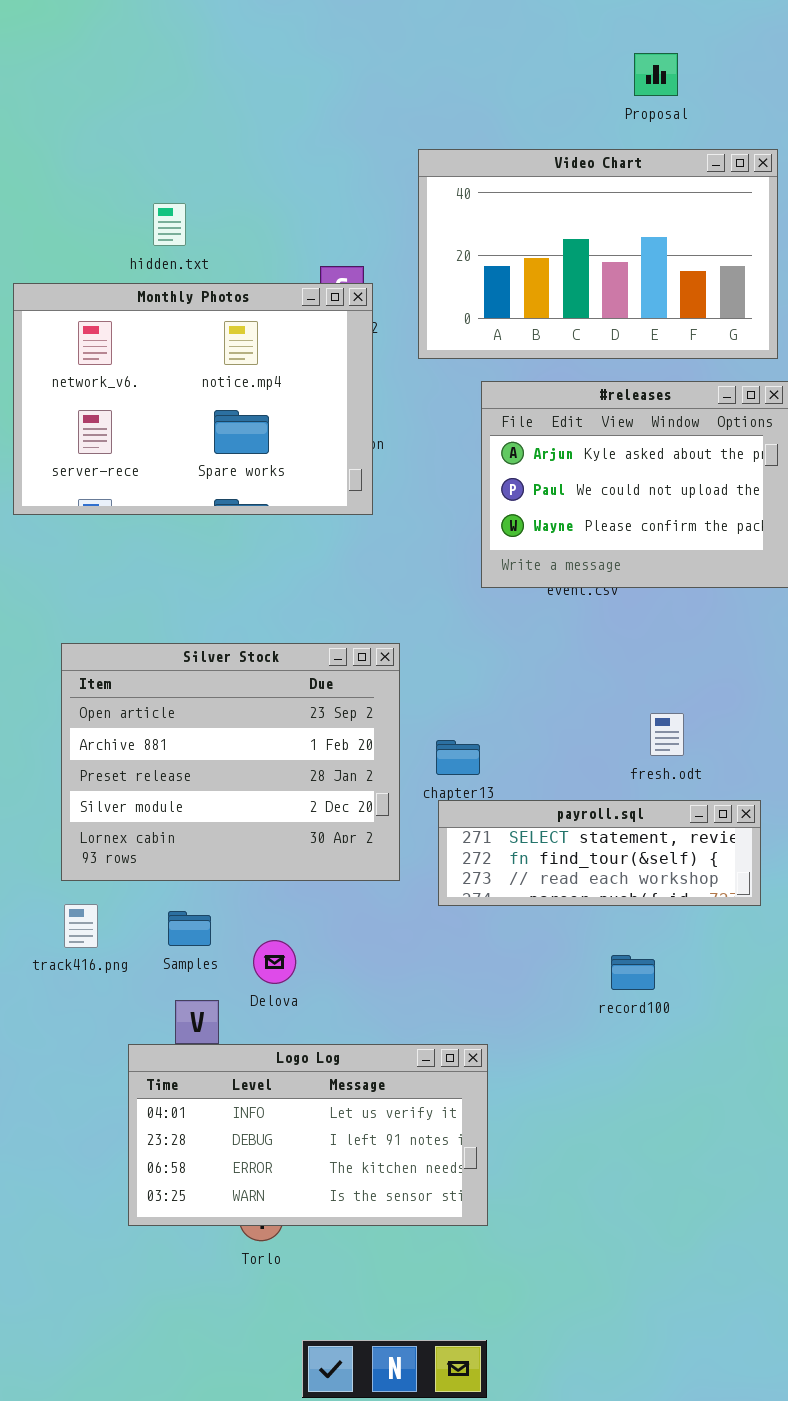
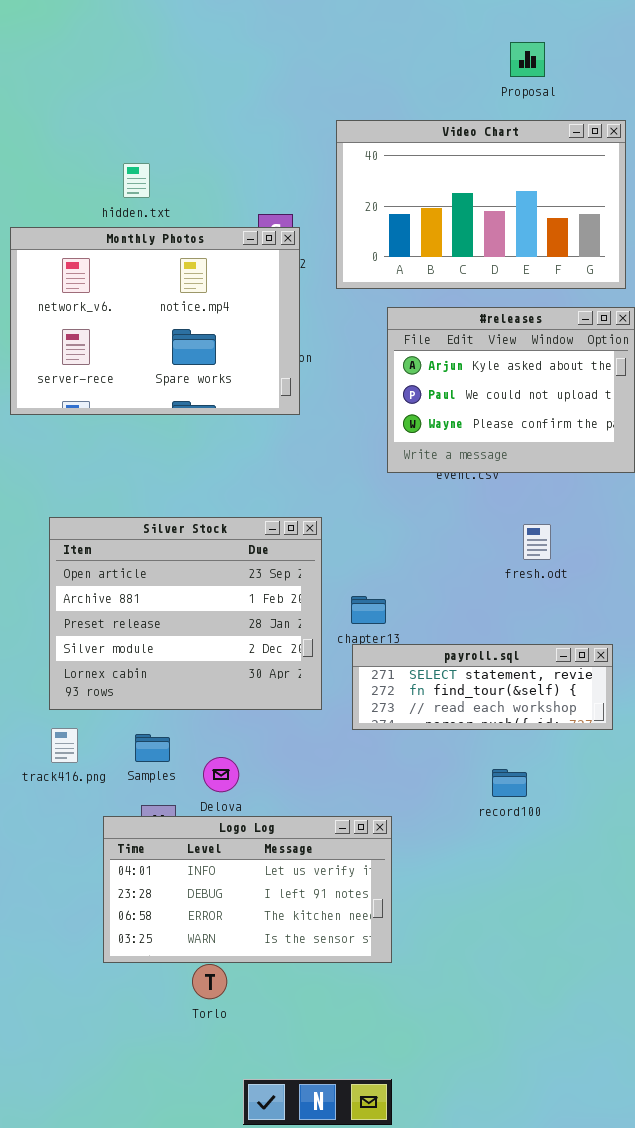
fresh.odt: [650,713,684,756] -> [523,524,551,560], moved
Logo Log: [128,1044,488,1226] -> [103,816,392,963], moved

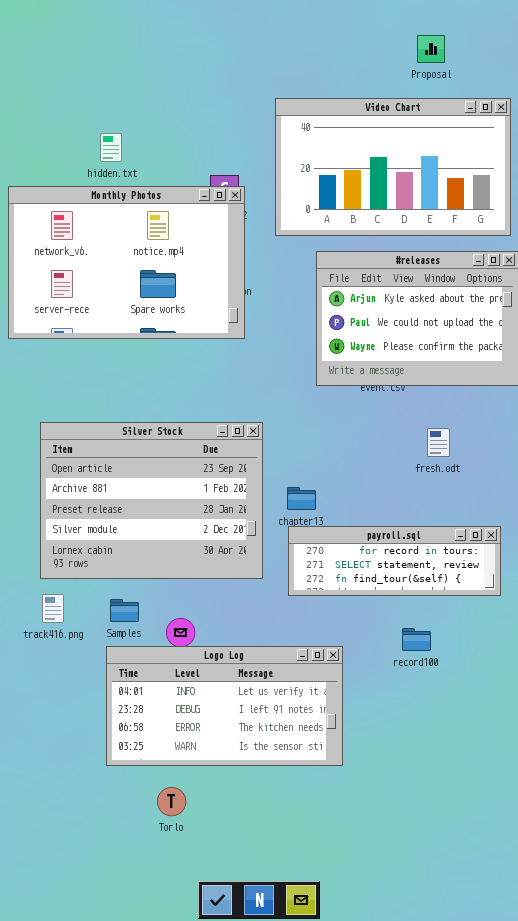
payroll.sql: [352,644,613,730] -> [288,526,501,596], scrolled up 1 row
Logo Log: [103,816,392,963] -> [106,646,343,766], moved

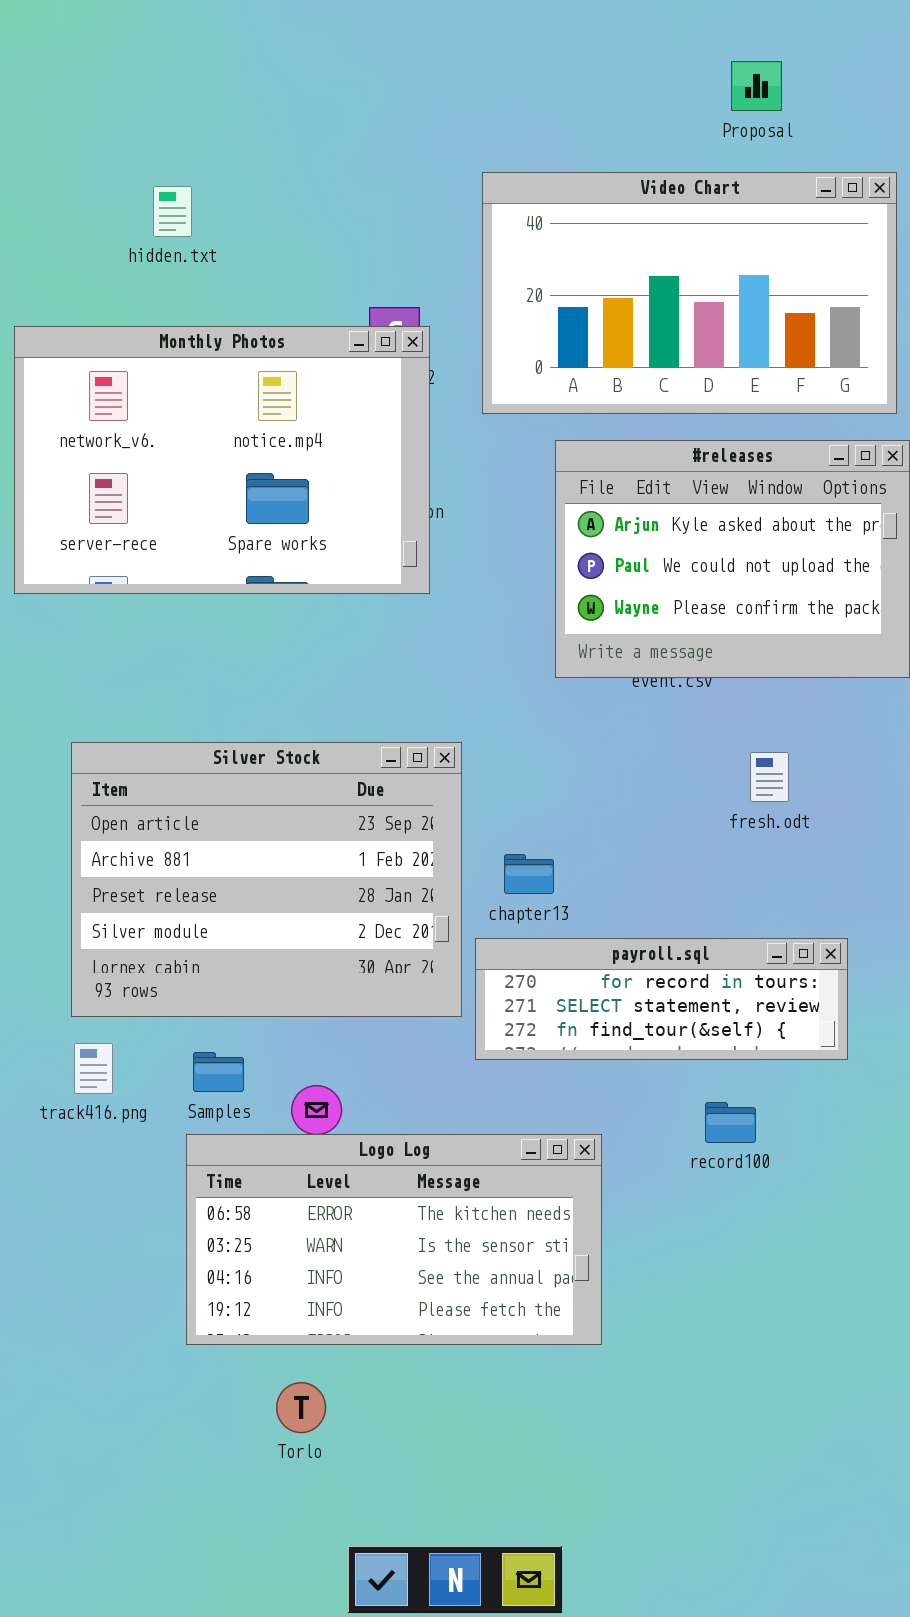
hidden.txt: [100,133,122,162] -> [153,186,192,237], moved
payroll.sql: [288,526,501,596] -> [475,938,848,1060], moved
Logo Log: [106,646,343,766] -> [186,1134,602,1345], scrolled down 2 rows

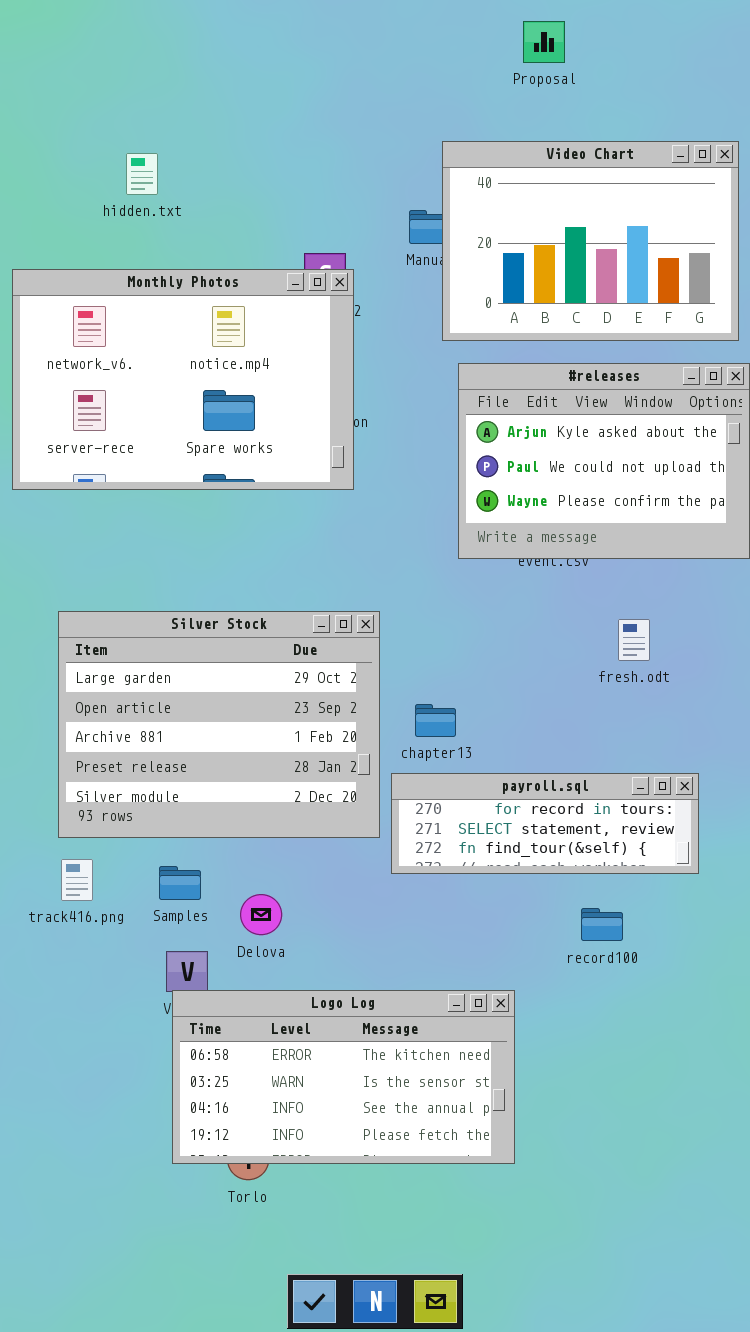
Proposal: [731,61,782,111] -> [523,21,565,63], moved
Video Chart: [482,172,897,414] -> [442,141,739,341], resized
Silver Stock: [71,742,462,1017] -> [58,611,380,838], scrolled up 1 row
Logo Log: [186,1134,602,1345] -> [172,990,515,1164], moved

